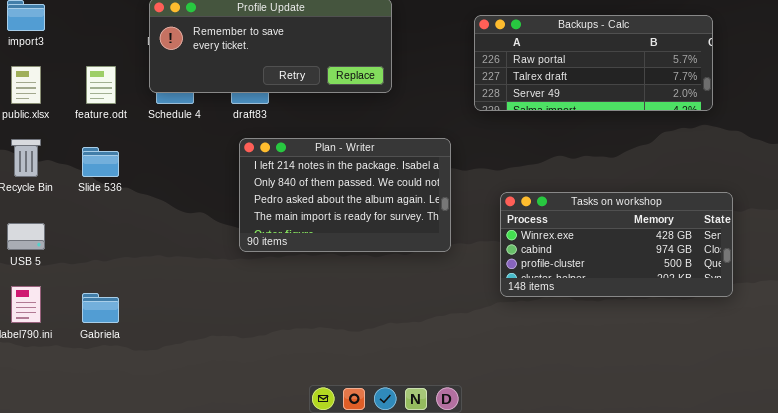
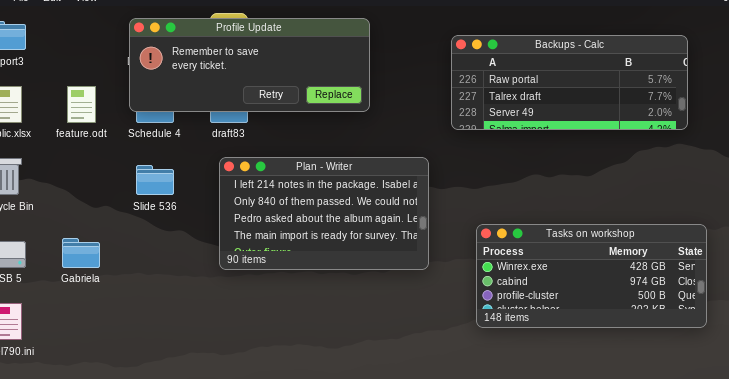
Slide 536: [82,147,119,177] -> [136,165,174,195], moved
Tasks on workshop: [500,192,733,297] -> [476,224,707,328], moved
Gabriela: [82,293,119,323] -> [62,238,100,268], moved

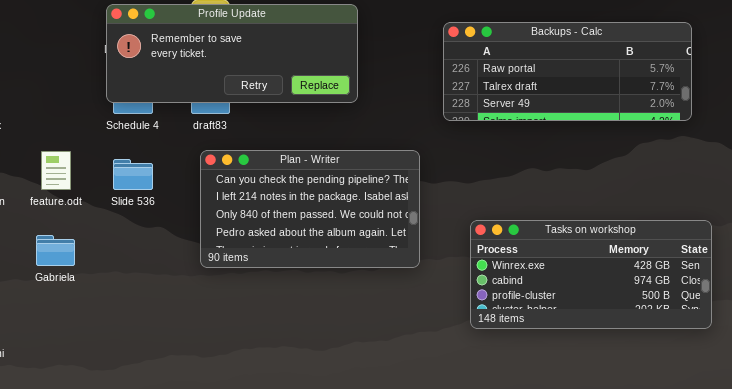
feature.odt: [67,86,96,123] -> [41,151,71,190], moved
Plan - Writer: [219,157,429,270] -> [200,150,420,268], scrolled up 1 row

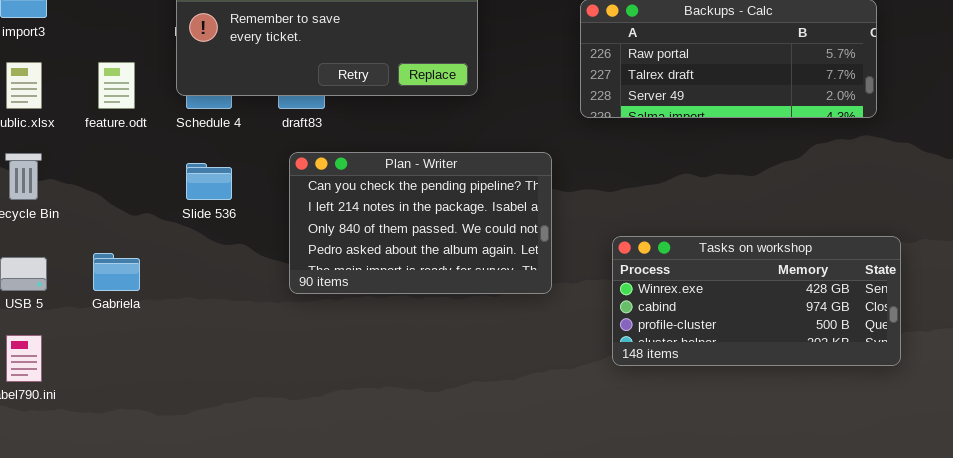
feature.odt: [41,151,71,190] -> [98,62,135,109], moved

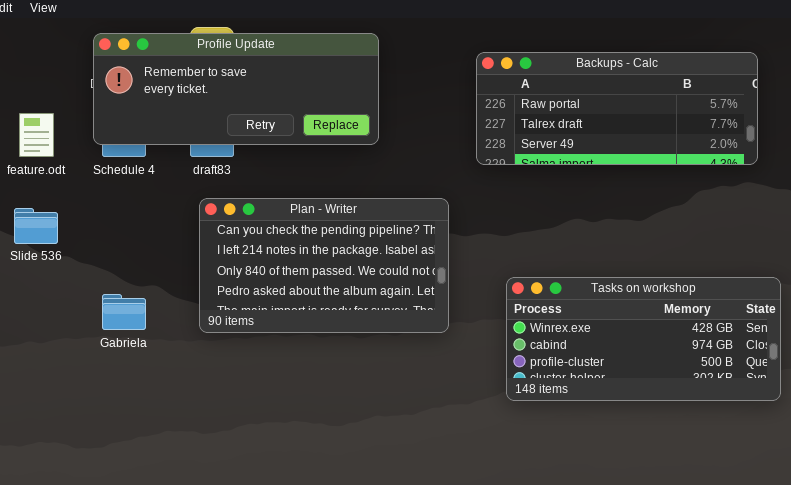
Slide 536: [186,163,232,200] -> [14,208,58,244], moved
Gabriela: [93,253,140,291] -> [102,294,146,330], moved

